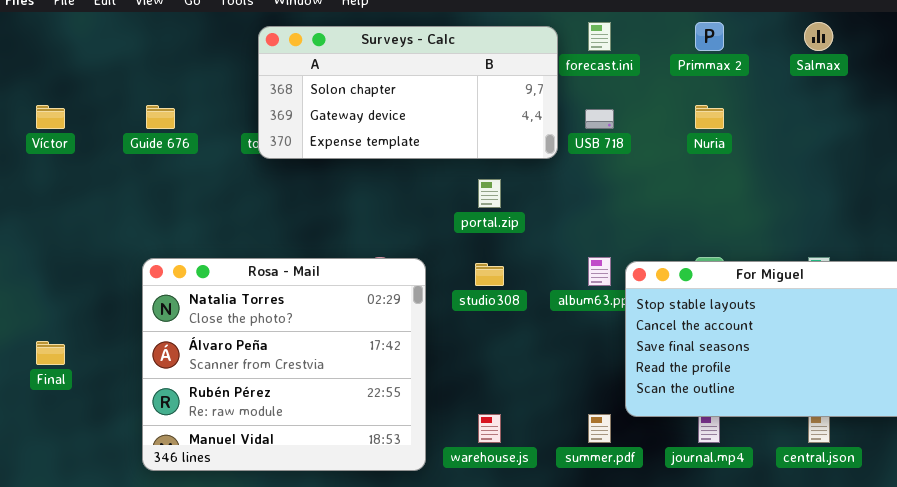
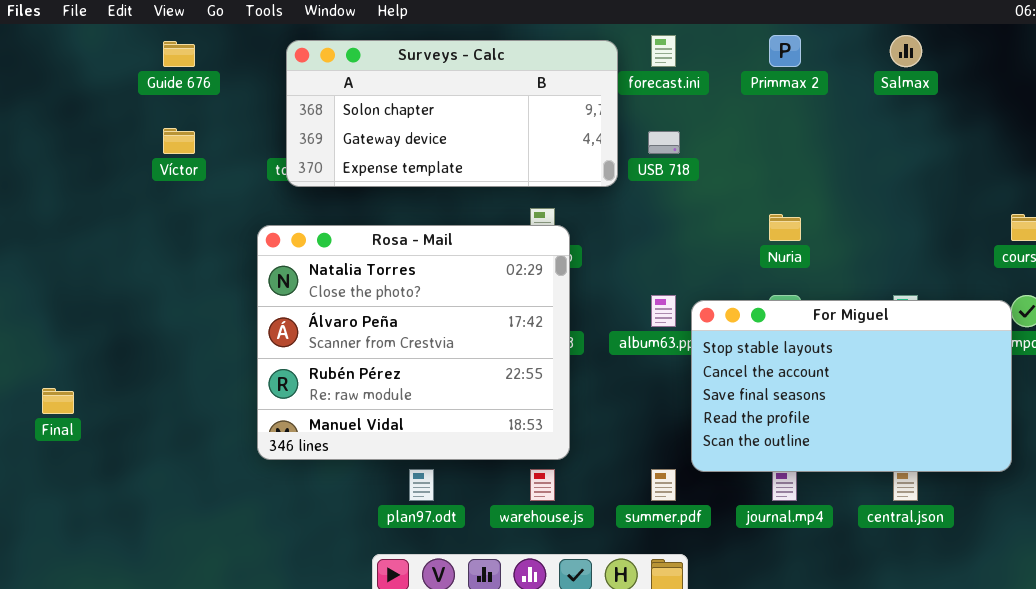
Víctor: [36,105,65,129] -> [163,128,195,154], moved
Guide 676: [146,105,175,129] -> [163,41,195,67], moved
Nuria: [695,105,724,129] -> [769,214,801,241], moved
Rosa - Mail: [142,258,426,471] -> [257,225,570,460], moved

